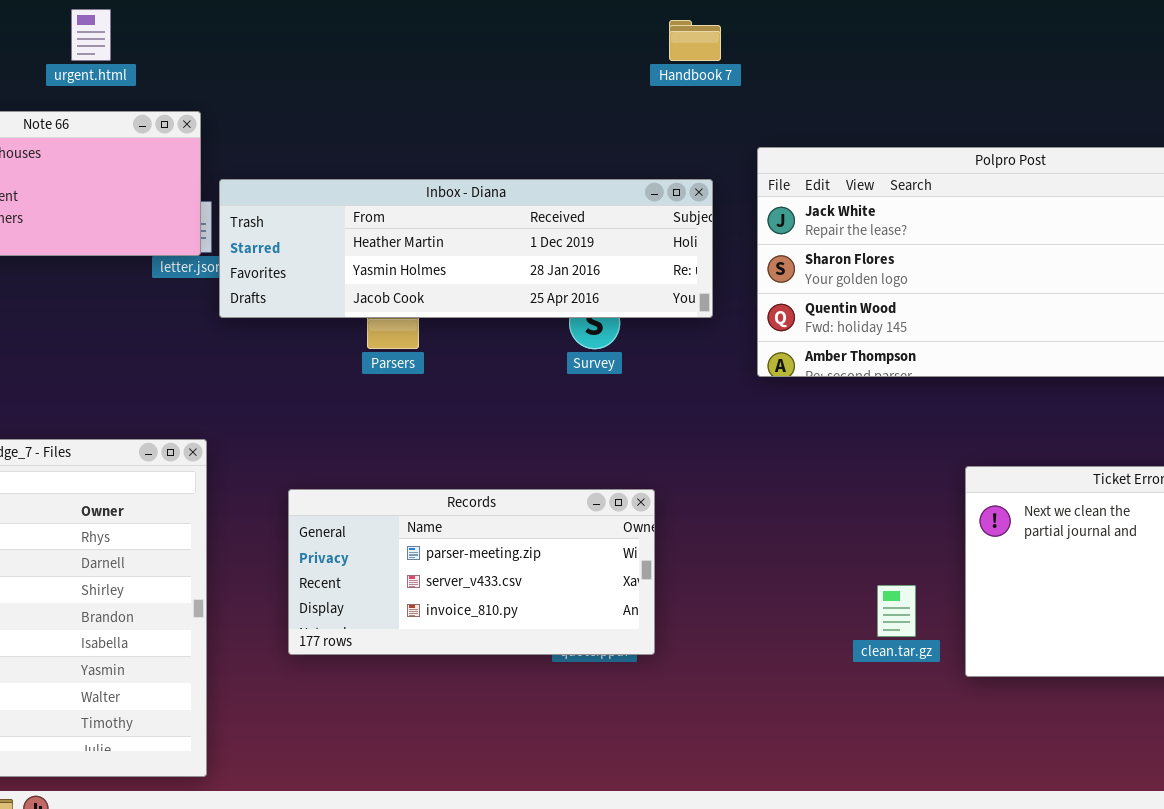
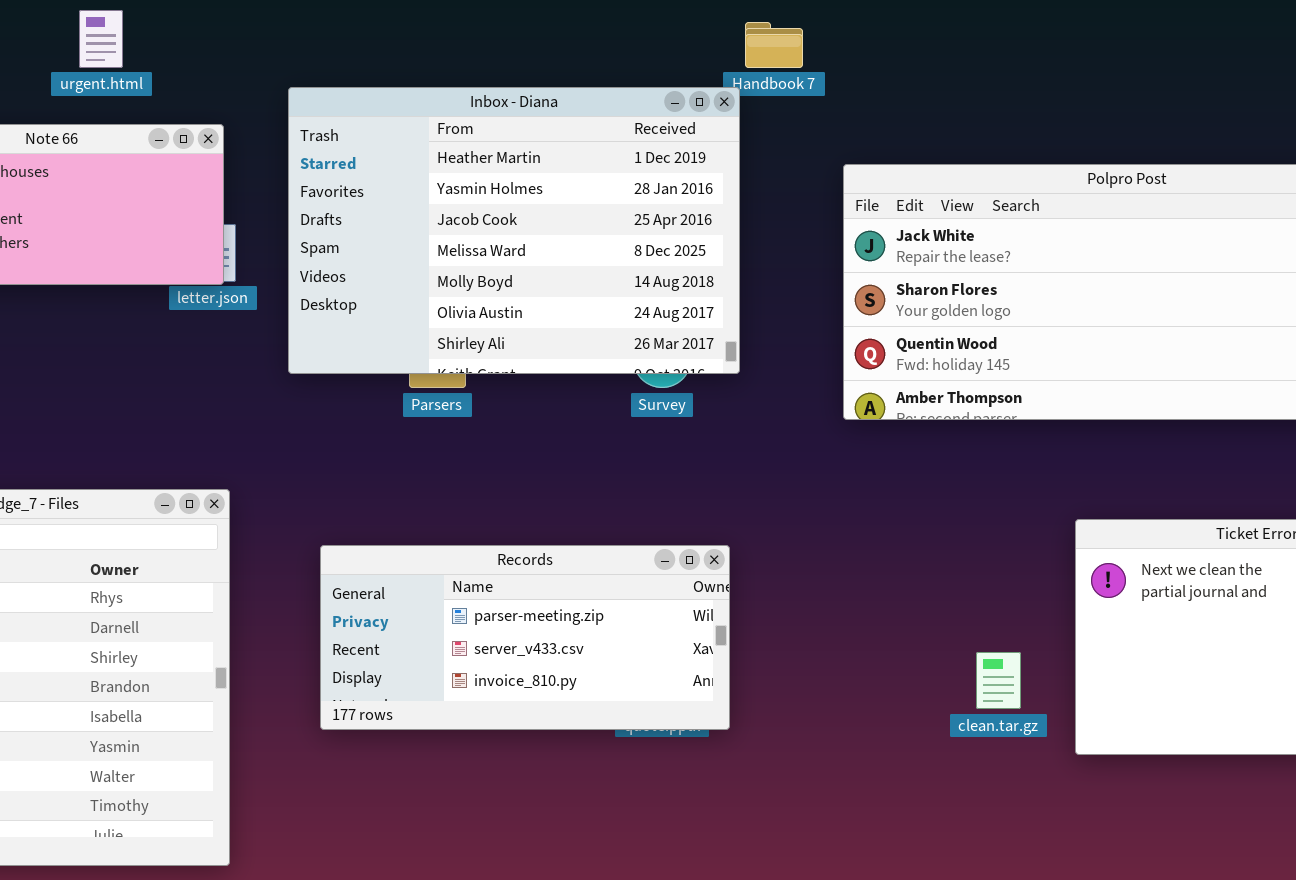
Inbox - Diana: [219,179,713,318] -> [288,87,740,374], moved, resized

